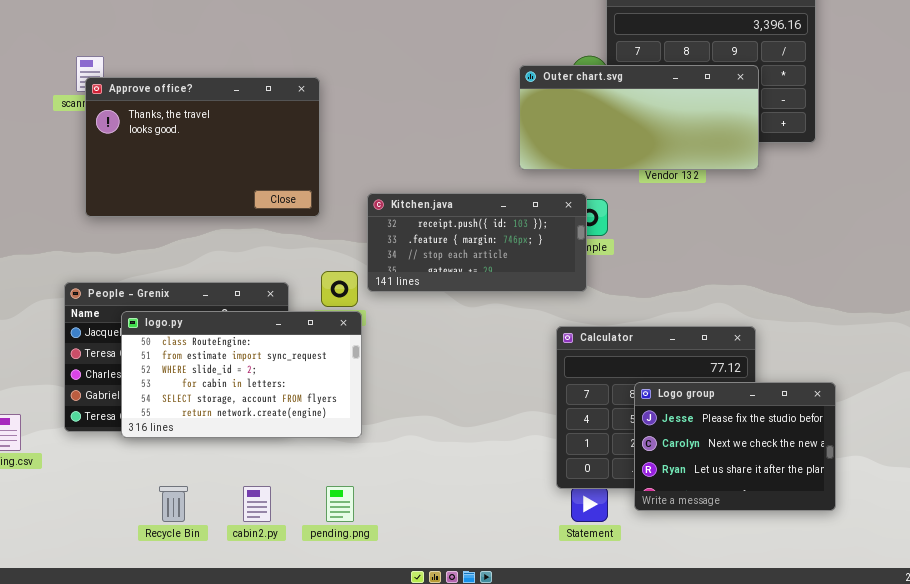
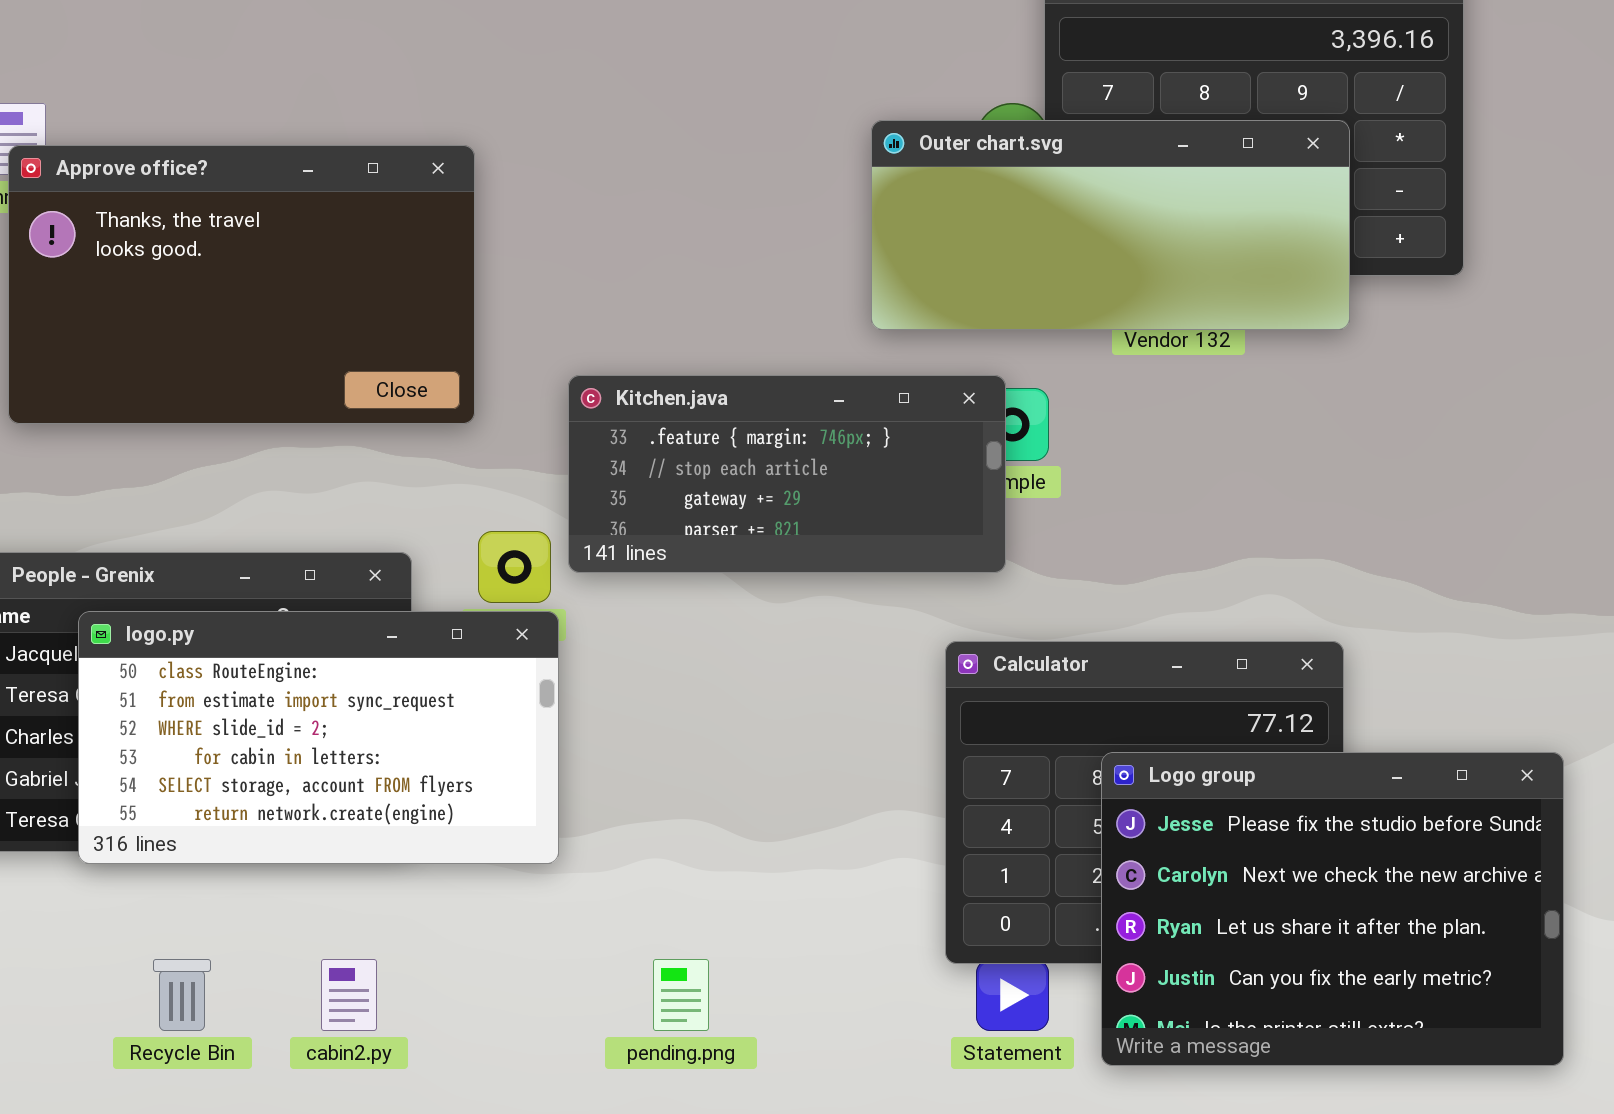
Kitchen.java: [367,193,587,292] -> [568,375,1006,573], scrolled down 1 row
Logo group: [634,382,836,511] -> [1101,752,1564,1066], resized
pending.png: [326,486,354,522] -> [653,959,709,1031], moved

